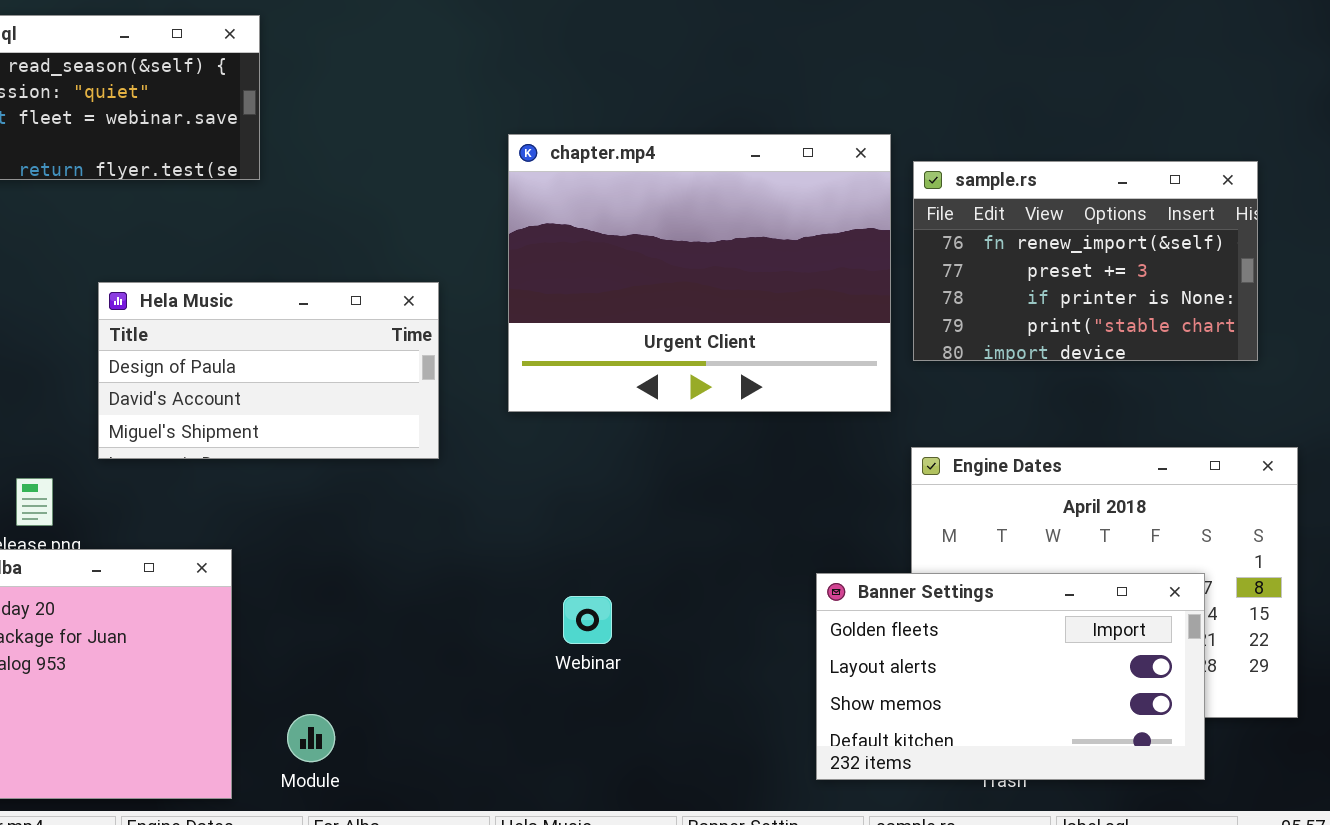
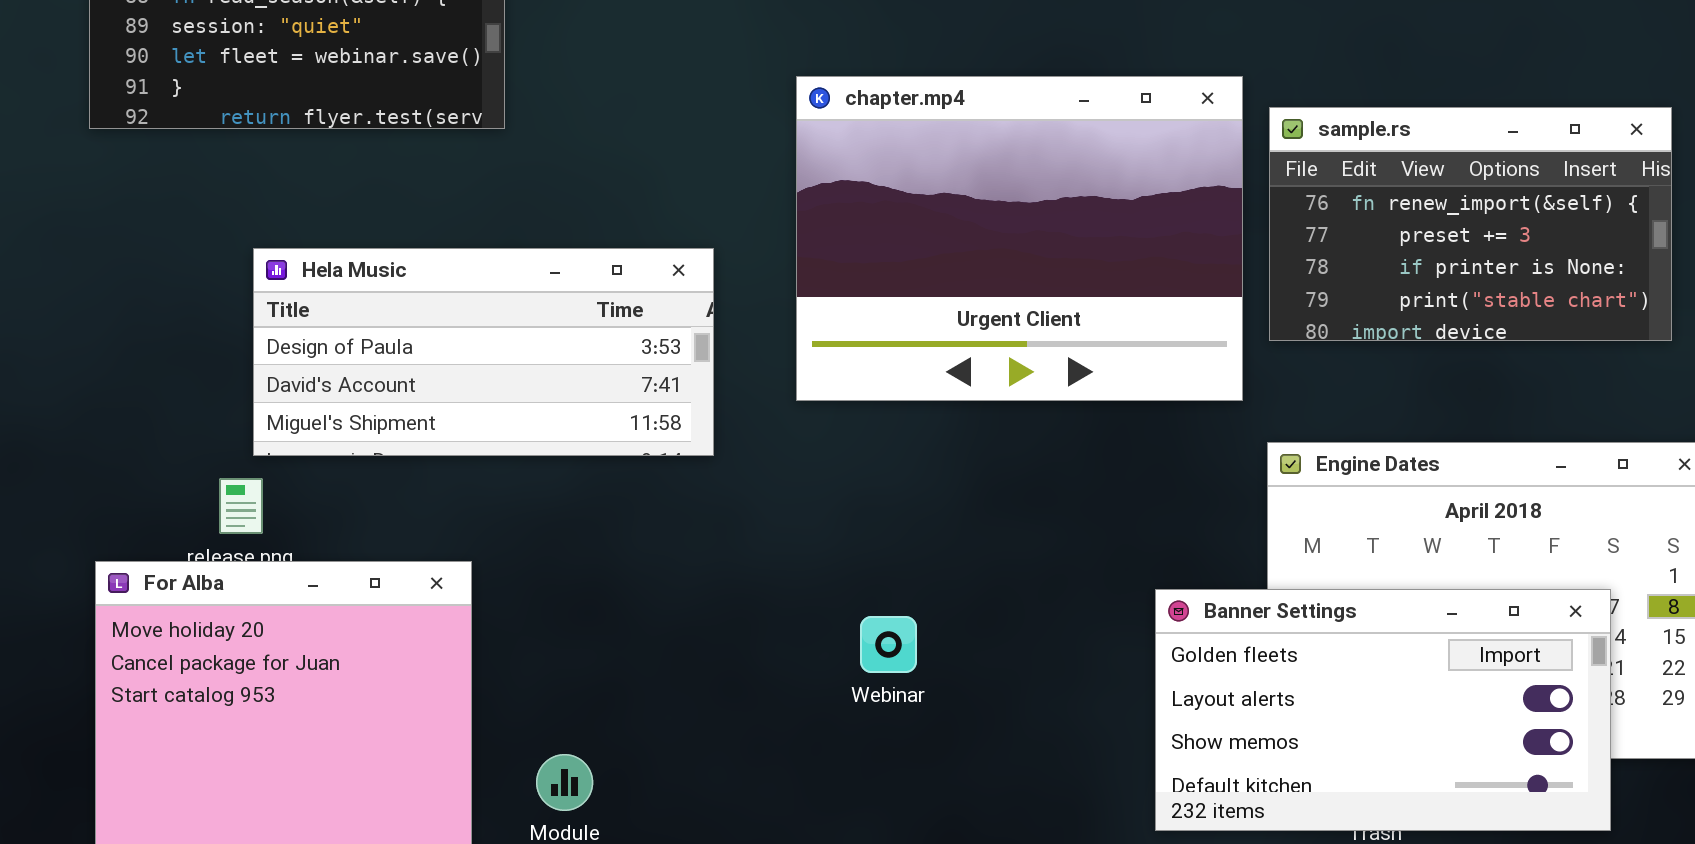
Hela Music: [98,282,439,459] -> [253,248,714,456], resized

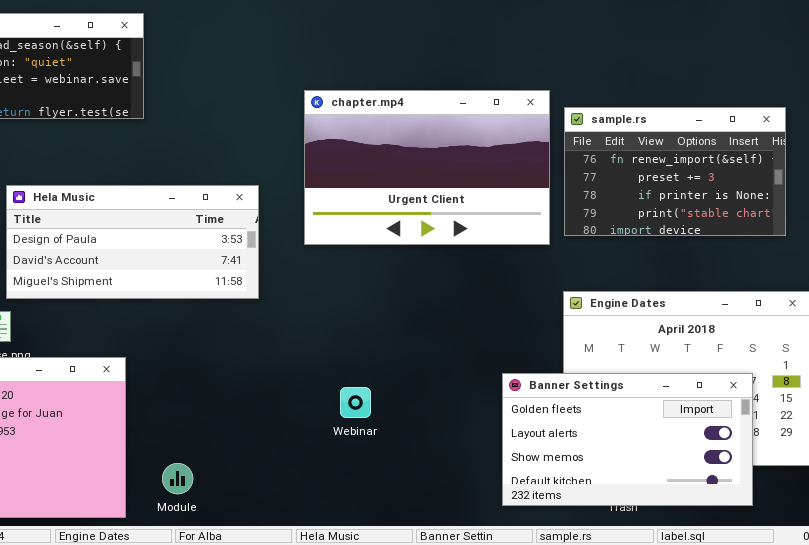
chapter.mp4: [796,76,1243,401] -> [304,90,550,245], resized

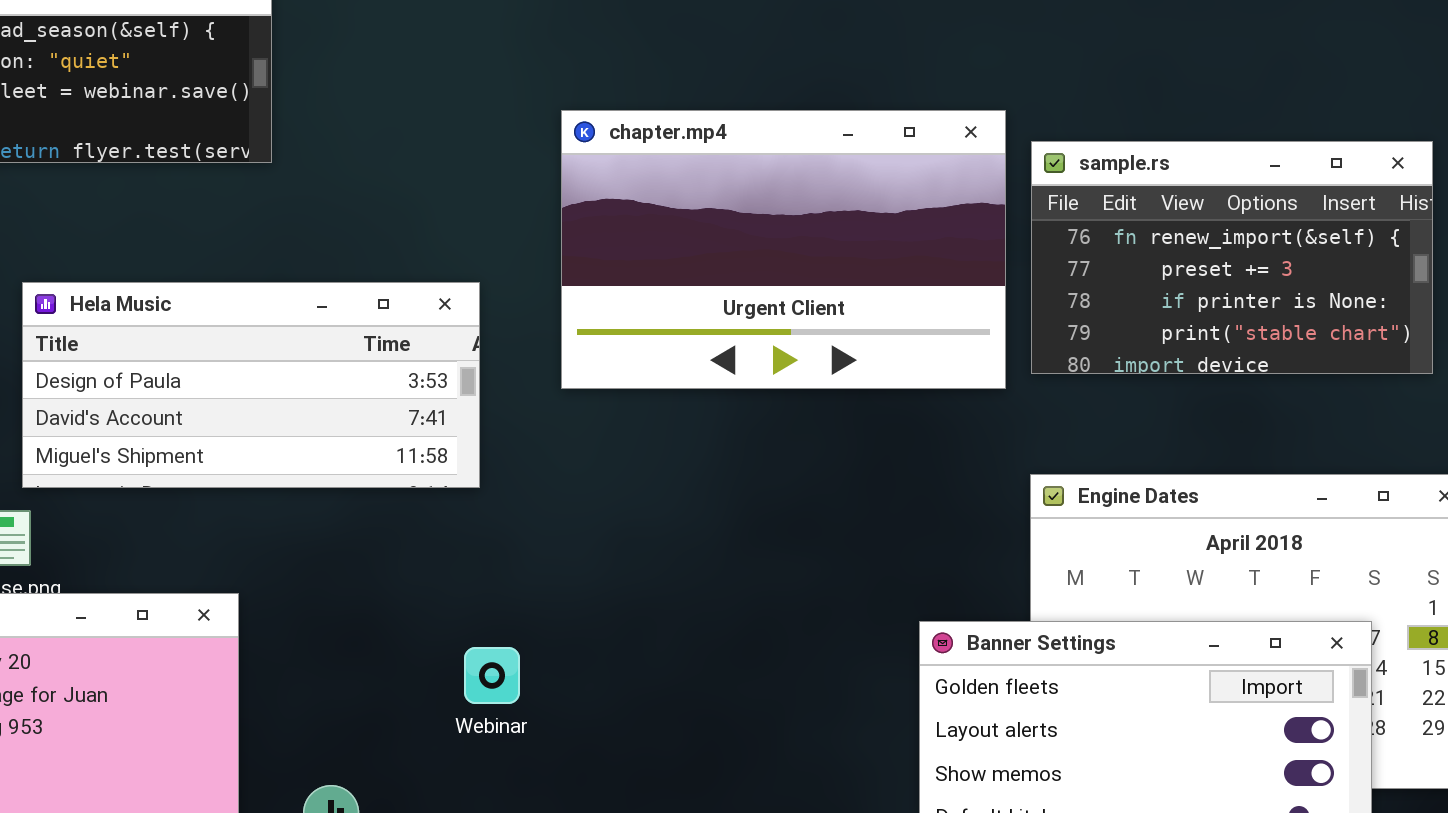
Webinar: [340,387,371,418] -> [464,647,520,704], moved

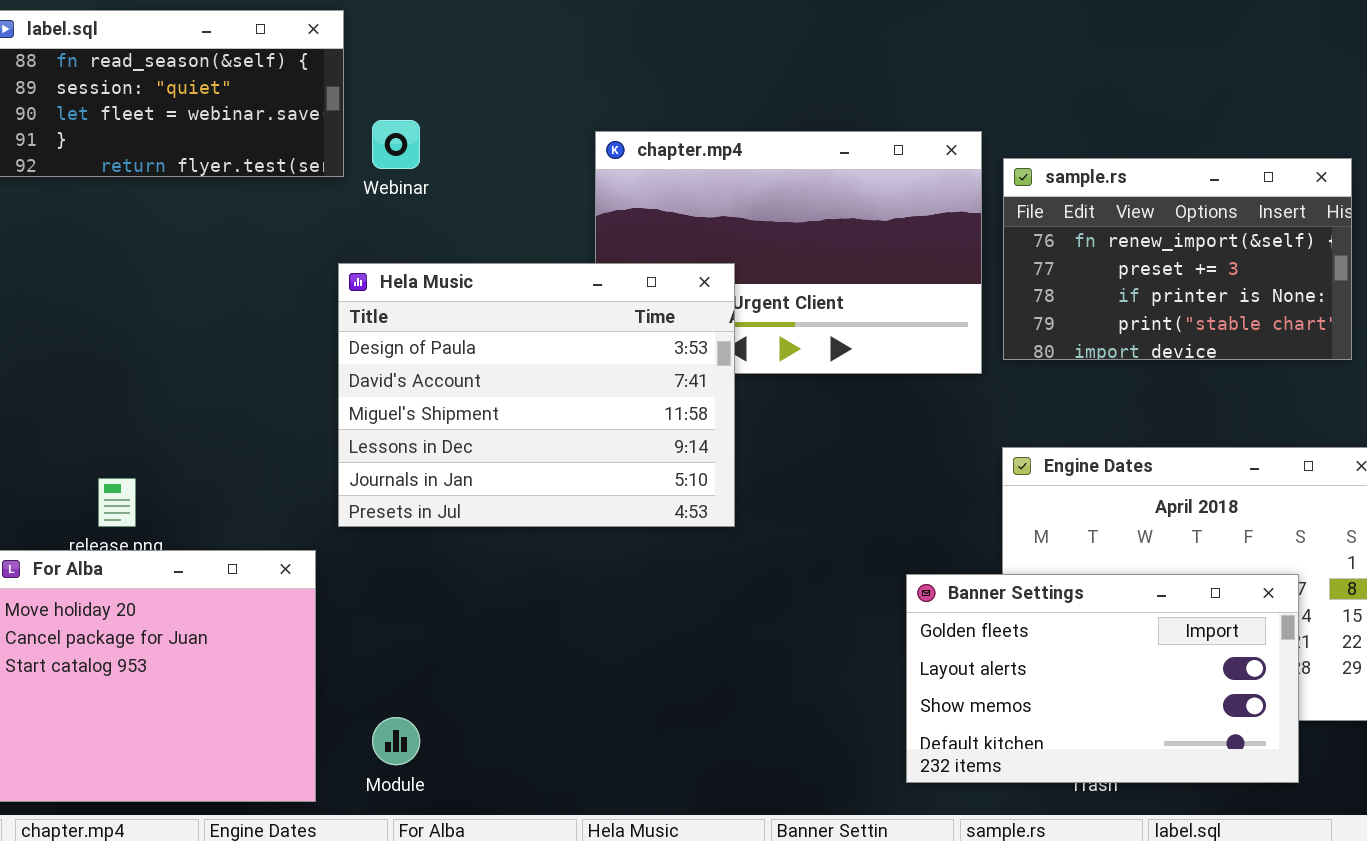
Hela Music: [22,282,480,488] -> [338,263,735,527], moved, resized
Webinar: [464,647,520,704] -> [372,120,420,169], moved

